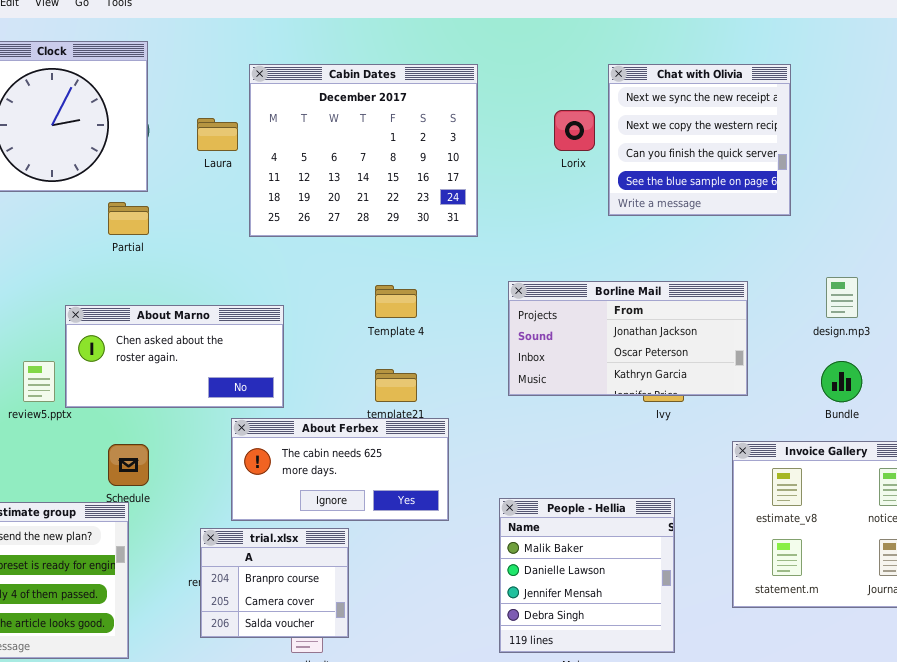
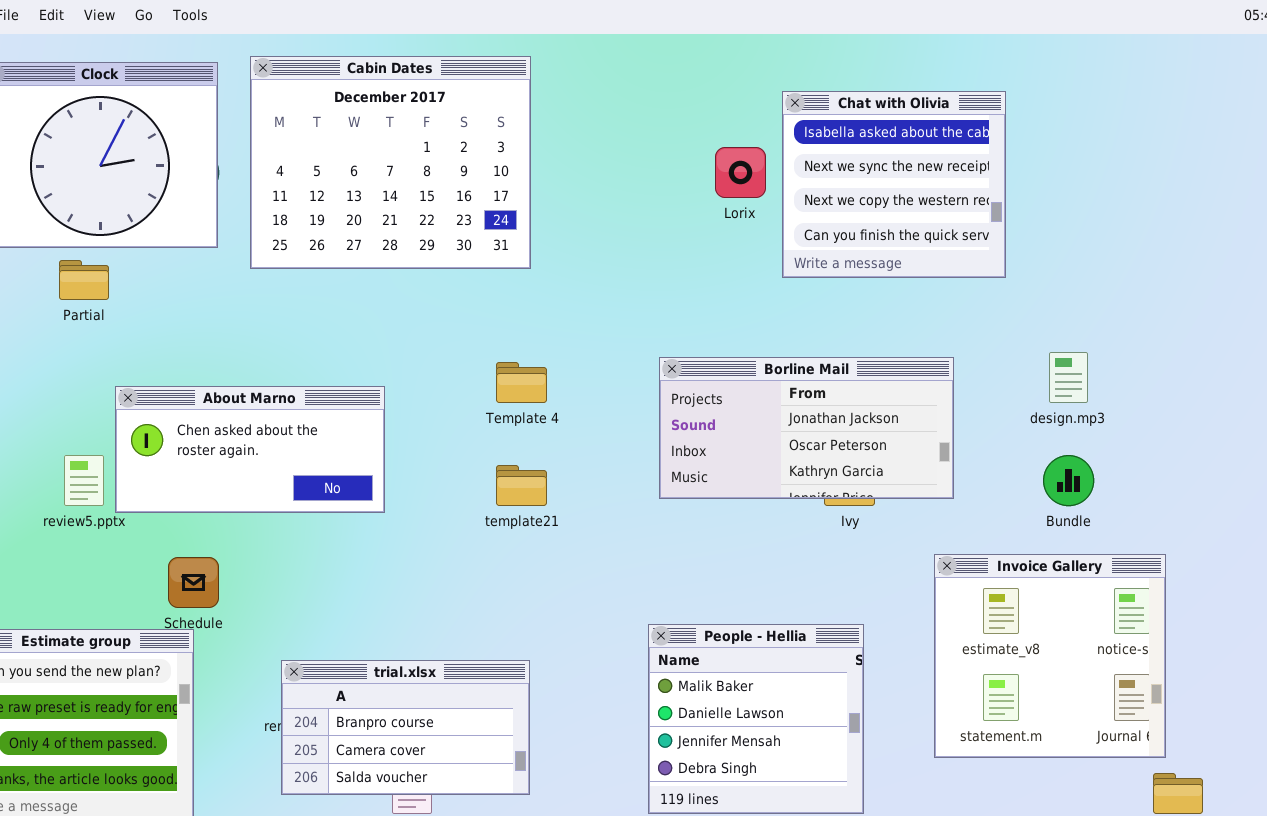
Cabin Dates: [249,64,478,237] -> [250,56,531,269], moved
Chat with Olivia: [608,64,791,216] -> [782,91,1006,278], scrolled up 1 row
Partial: [108,202,149,235] -> [59,260,109,300], moved
About Ferbex: [231,418,449,521] -> none, closed
trial.xlsx: [200,528,349,638] -> [281,660,530,795], resized

